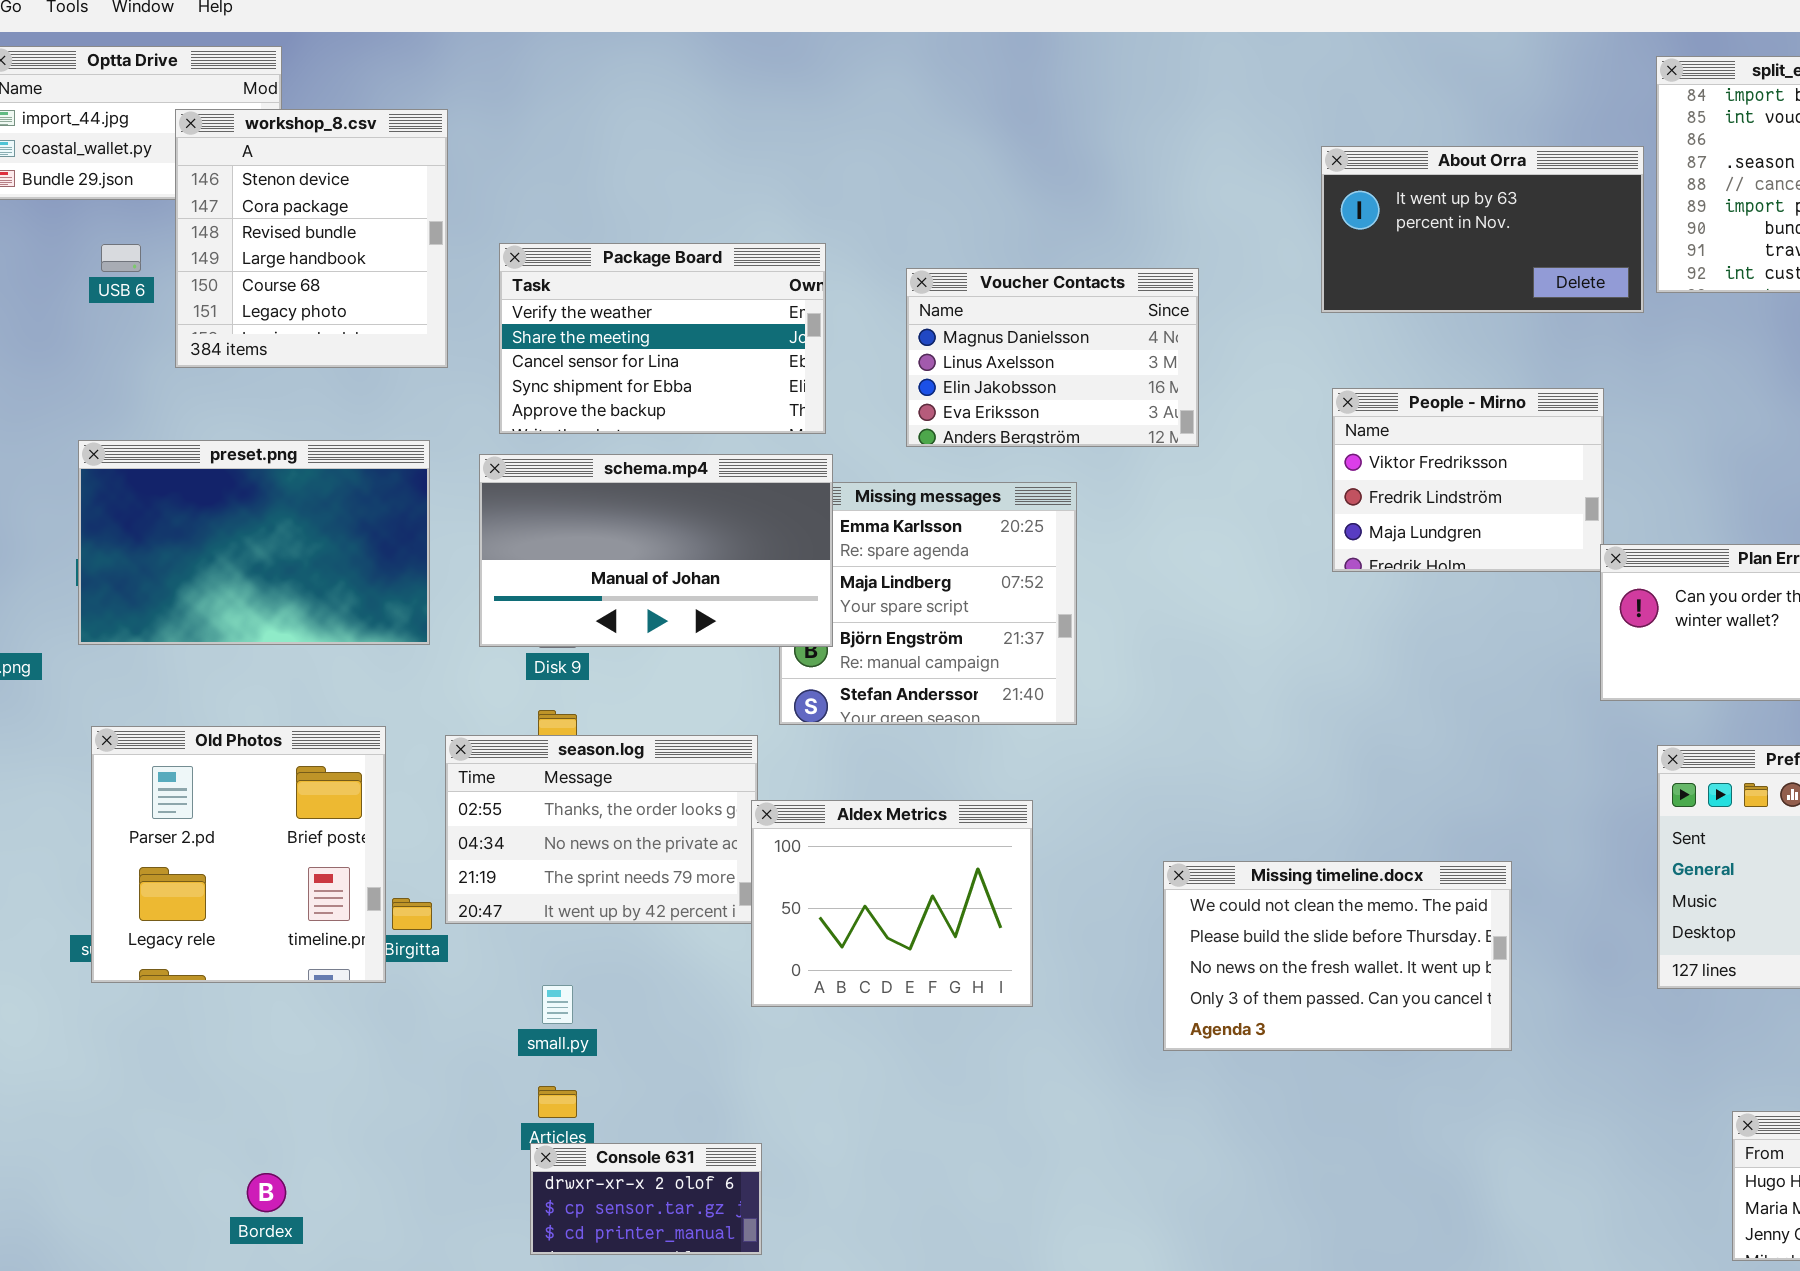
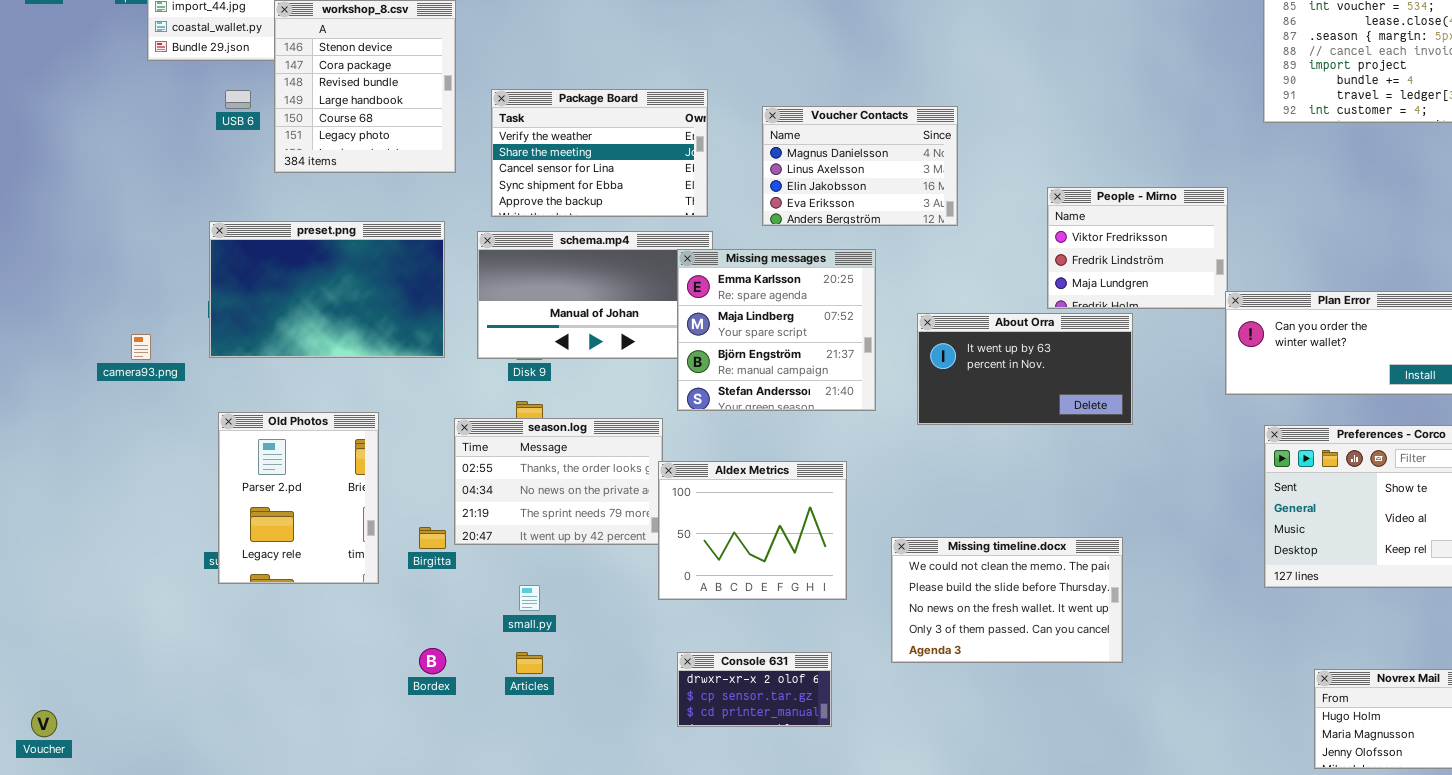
About Orra: [1321,146,1644,313] -> [917,313,1133,425], moved
Missing messages: [779,482,1077,725] -> [677,249,876,411], raised
Old Photos: [91,726,386,983] -> [218,412,379,584], resized
Missing timeline.docx: [1163,861,1512,1051] -> [891,537,1123,663], moved
Console 631: [530,1143,762,1255] -> [677,652,832,727], moved
Bordex: [247,1173,286,1212] -> [419,648,446,674], moved

